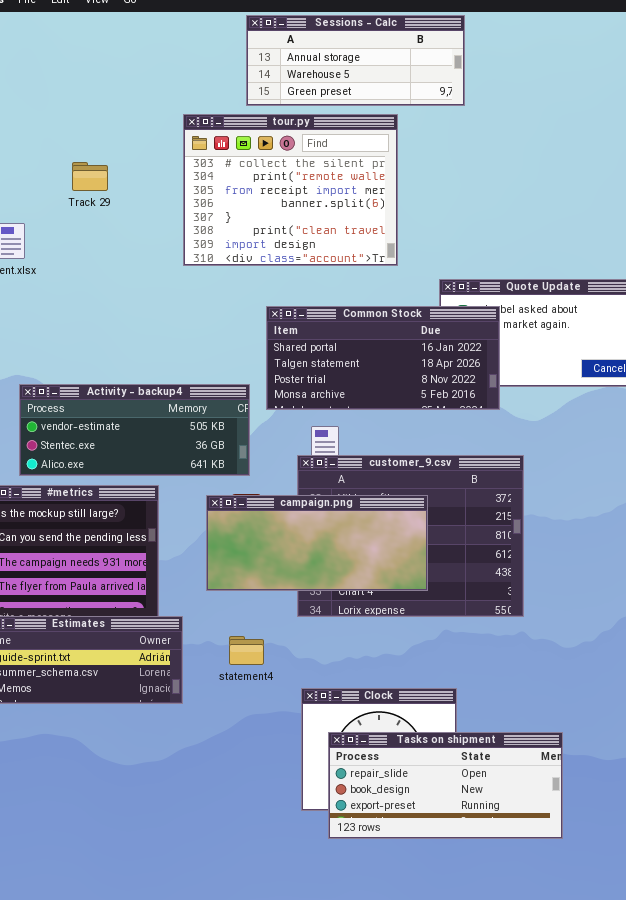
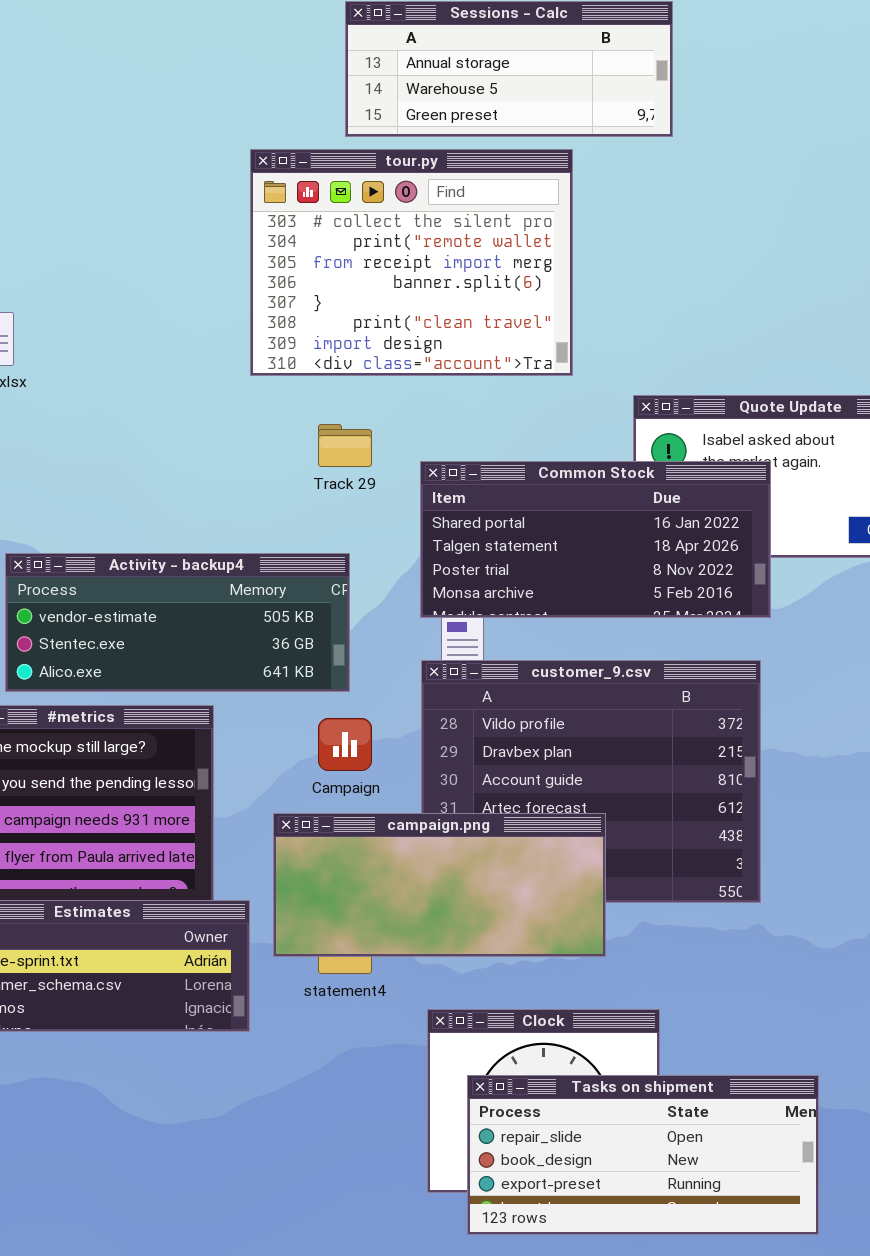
Track 29: [72,162,108,191] -> [318,424,372,467], moved
Common Stock: [266,306,500,410] -> [420,461,771,618], moved
campaign.png: [206,495,428,591] -> [273,813,606,957], moved

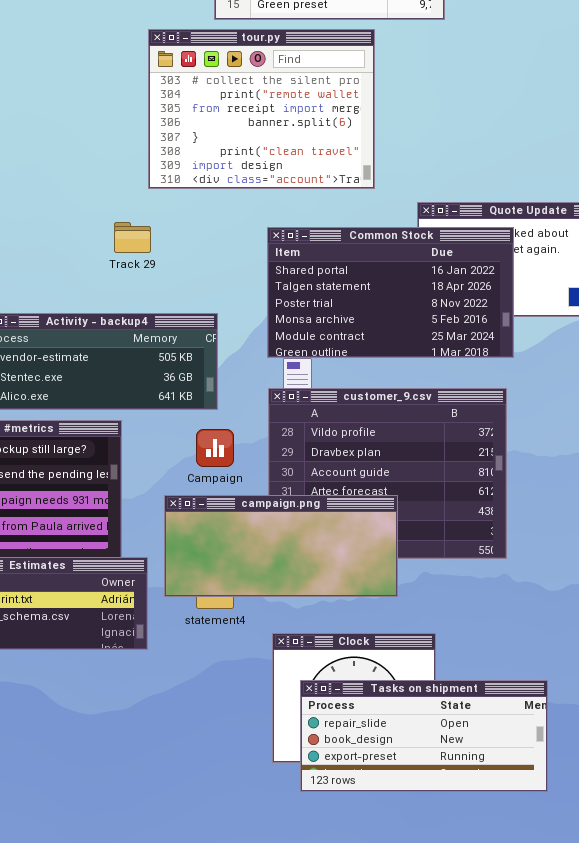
Track 29: [318,424,372,467] -> [114,222,151,253], moved
Common Stock: [420,461,771,618] -> [267,227,514,358], resized

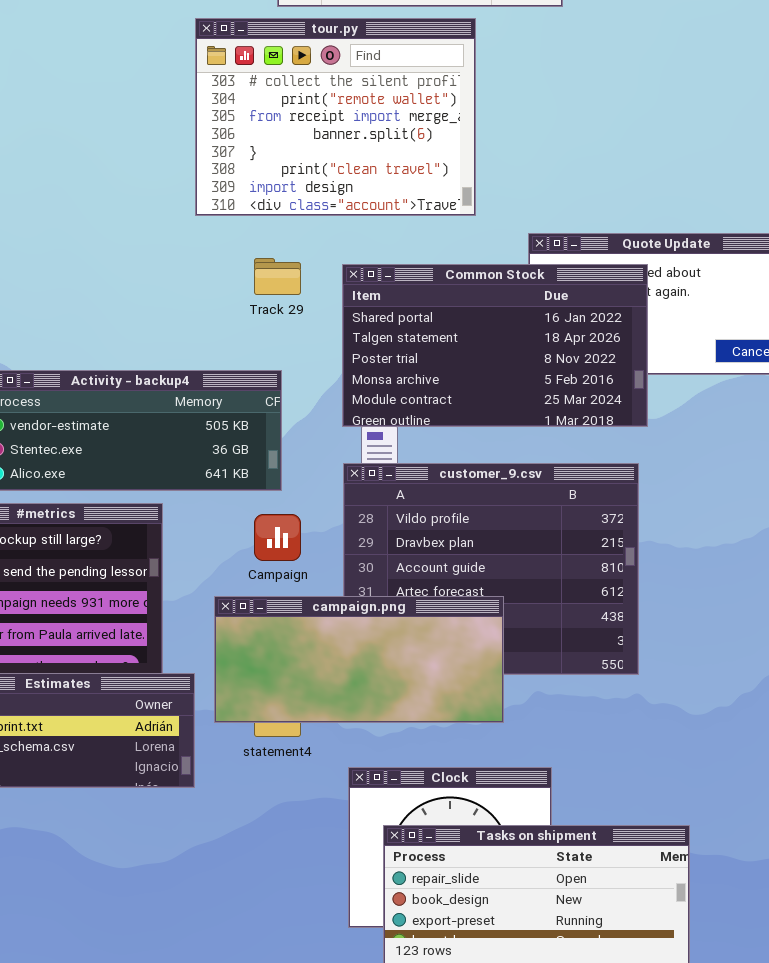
Track 29: [114,222,151,253] -> [254,258,301,295], moved

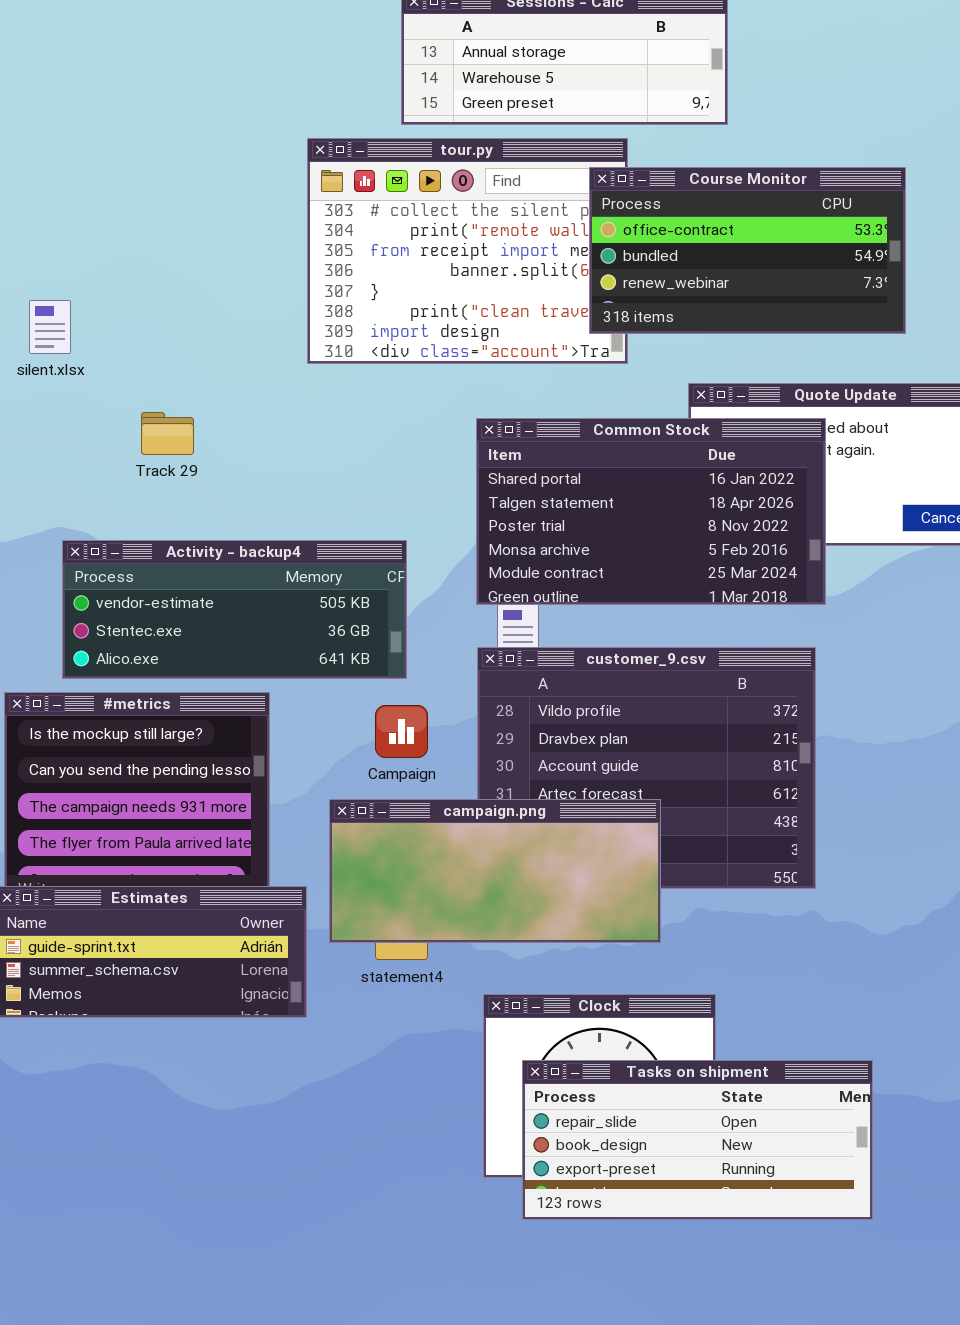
Course Monitor: none -> [589,167,906,334], opened
Track 29: [254,258,301,295] -> [141,412,194,455], moved

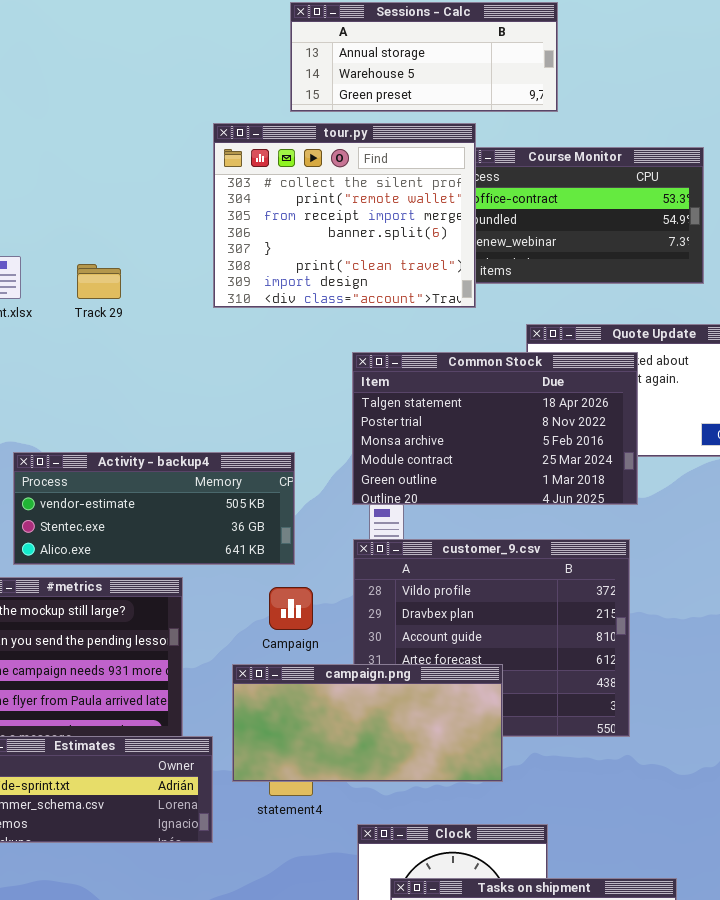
tour.py: [307,138,628,364] -> [213,123,476,308], raised
Track 29: [141,412,194,455] -> [77,264,121,299], moved
Common Stock: [476,418,826,605] -> [352,352,638,505], scrolled down 1 row

